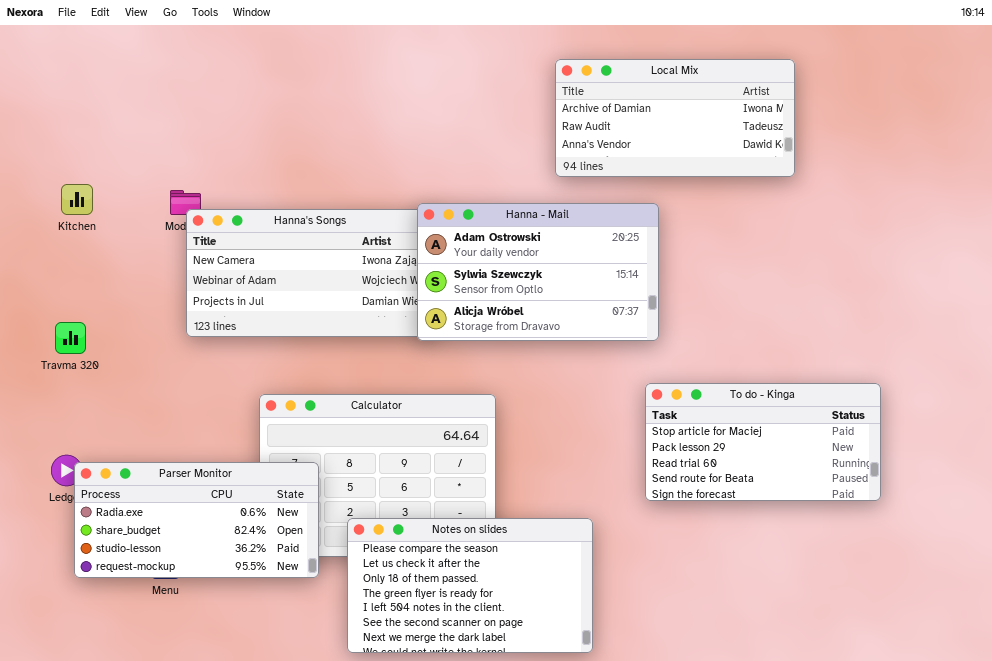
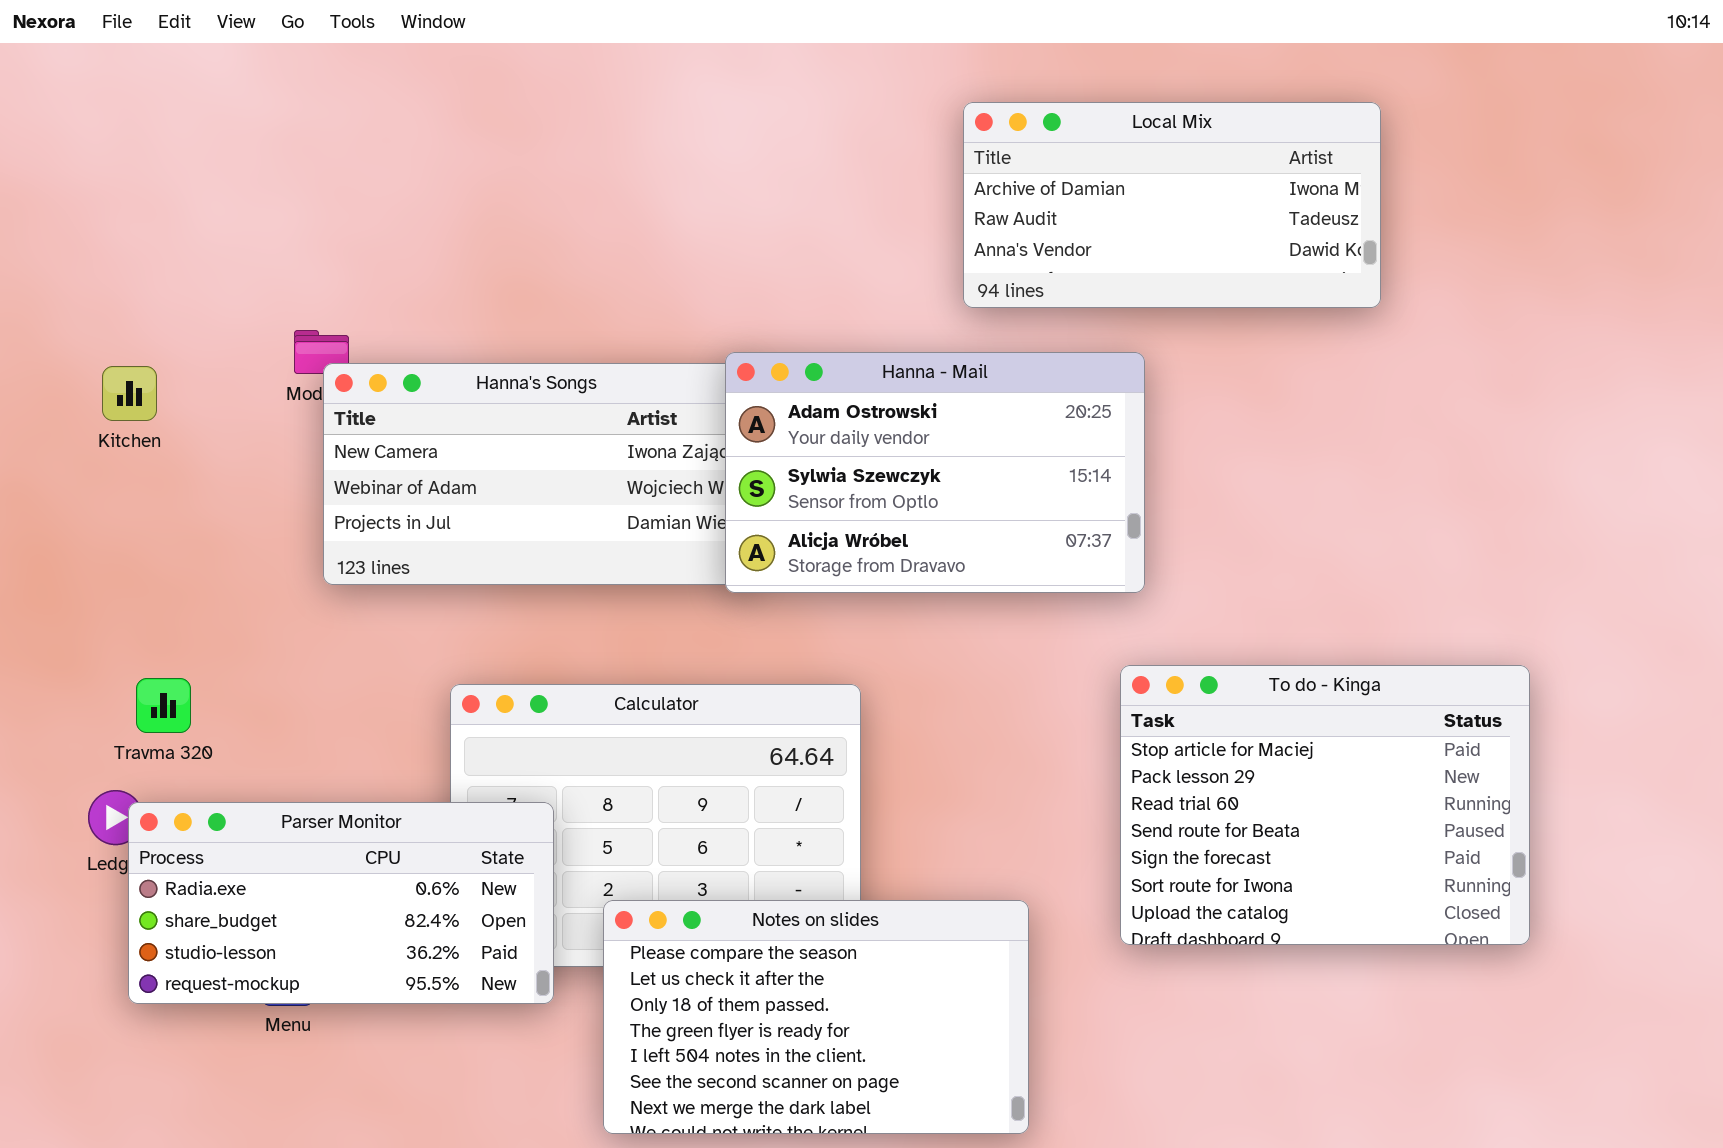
Kitchen: [61,184,93,215] -> [102,366,157,421], moved
Travma 320: [55,322,86,354] -> [136,678,191,733], moved
To do - Kinga: [645,383,881,501] -> [1120,665,1530,945], resized

